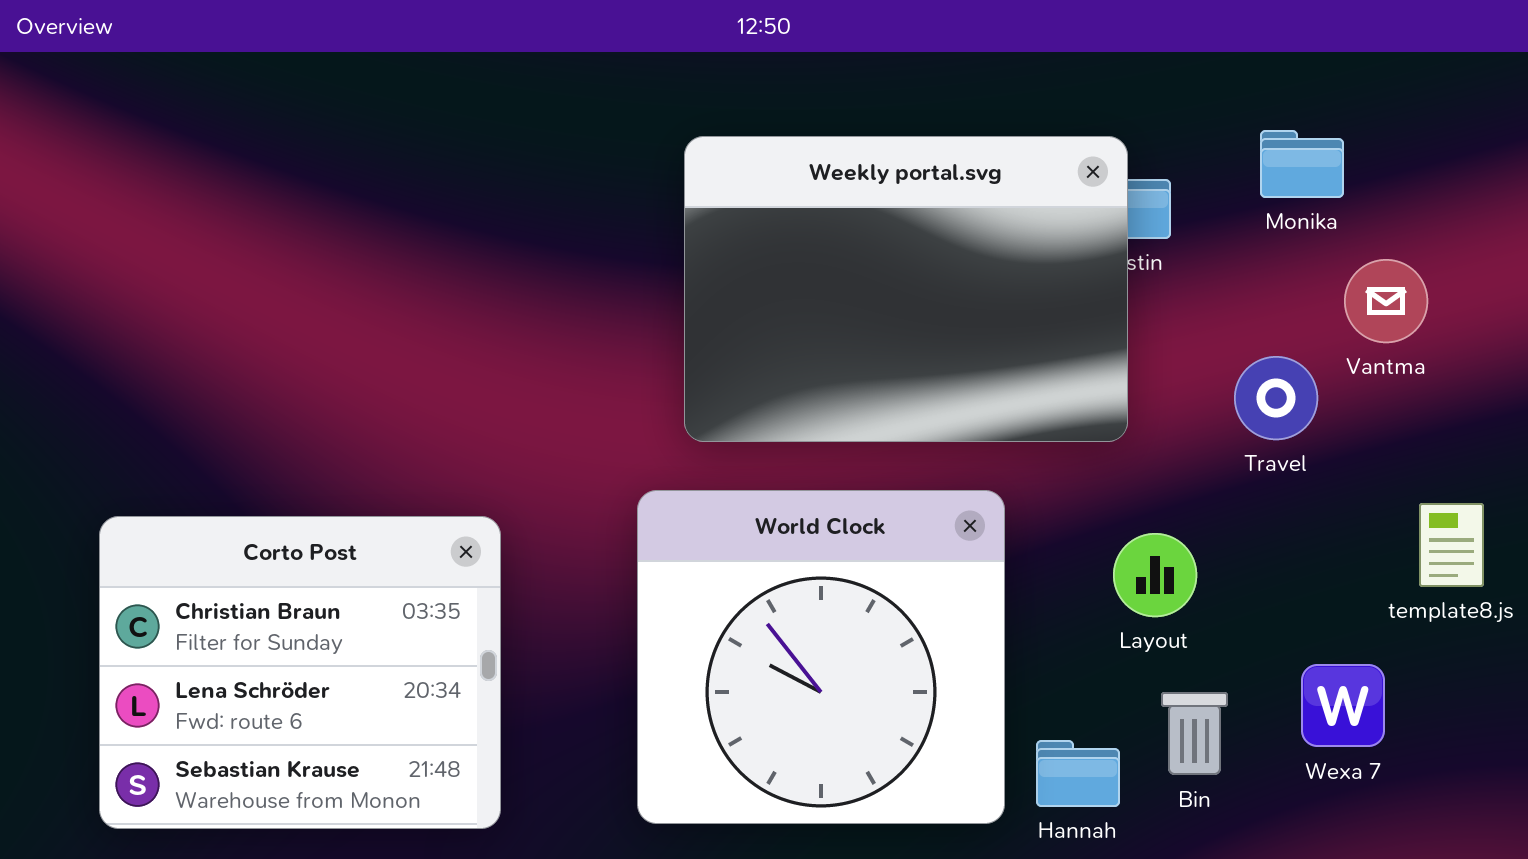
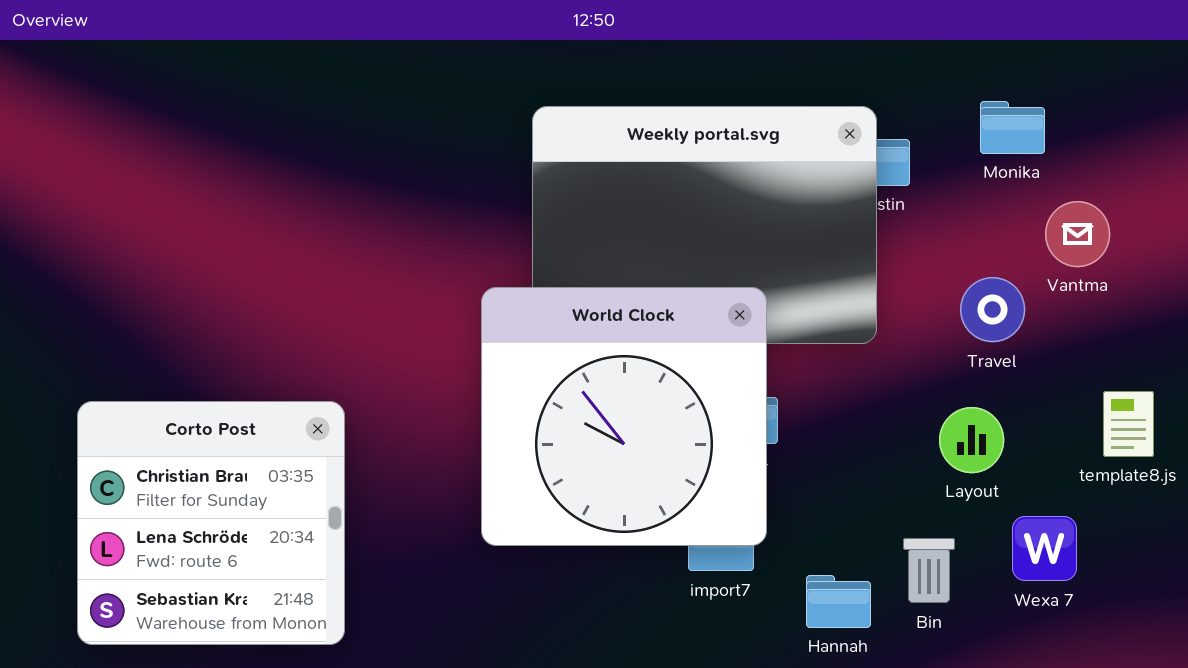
World Clock: [637,490,1005,824] -> [481,287,767,546], moved
Corto Post: [99,516,501,829] -> [77,401,345,645], resized
Layout: [1113,533,1197,617] -> [939,407,1004,473], moved

